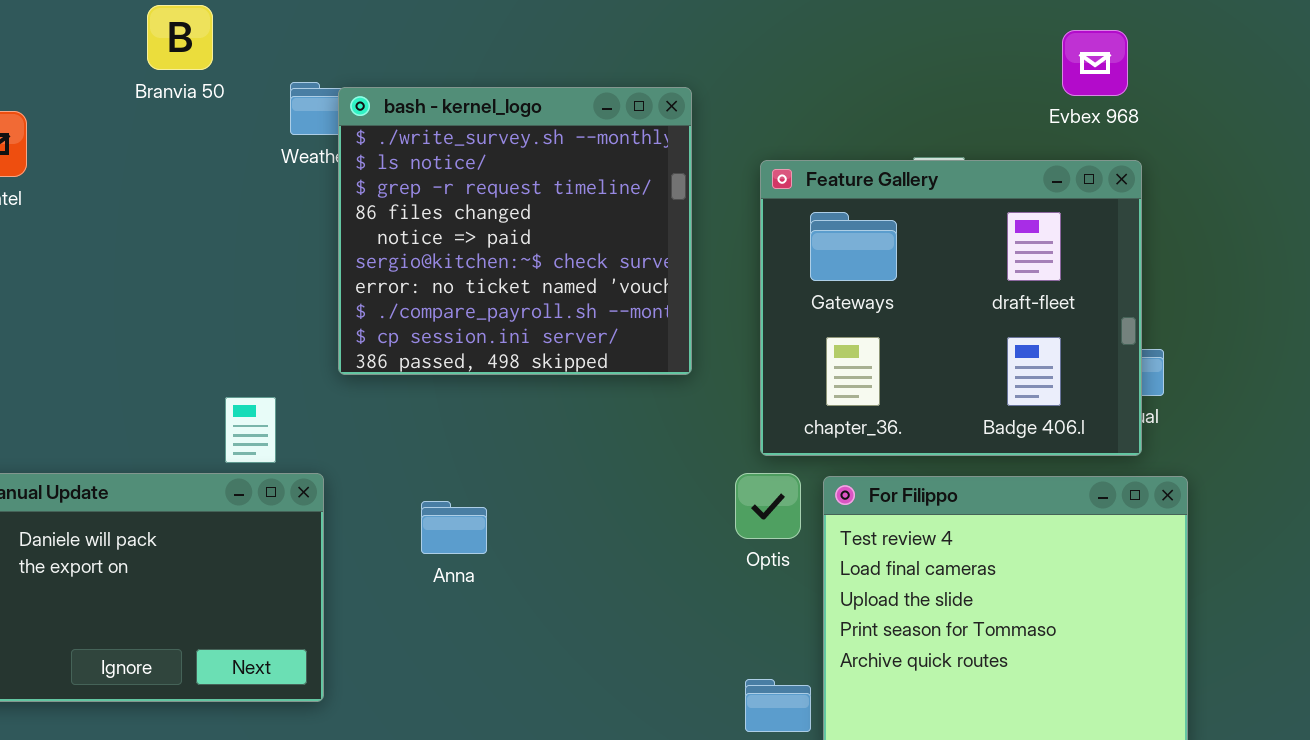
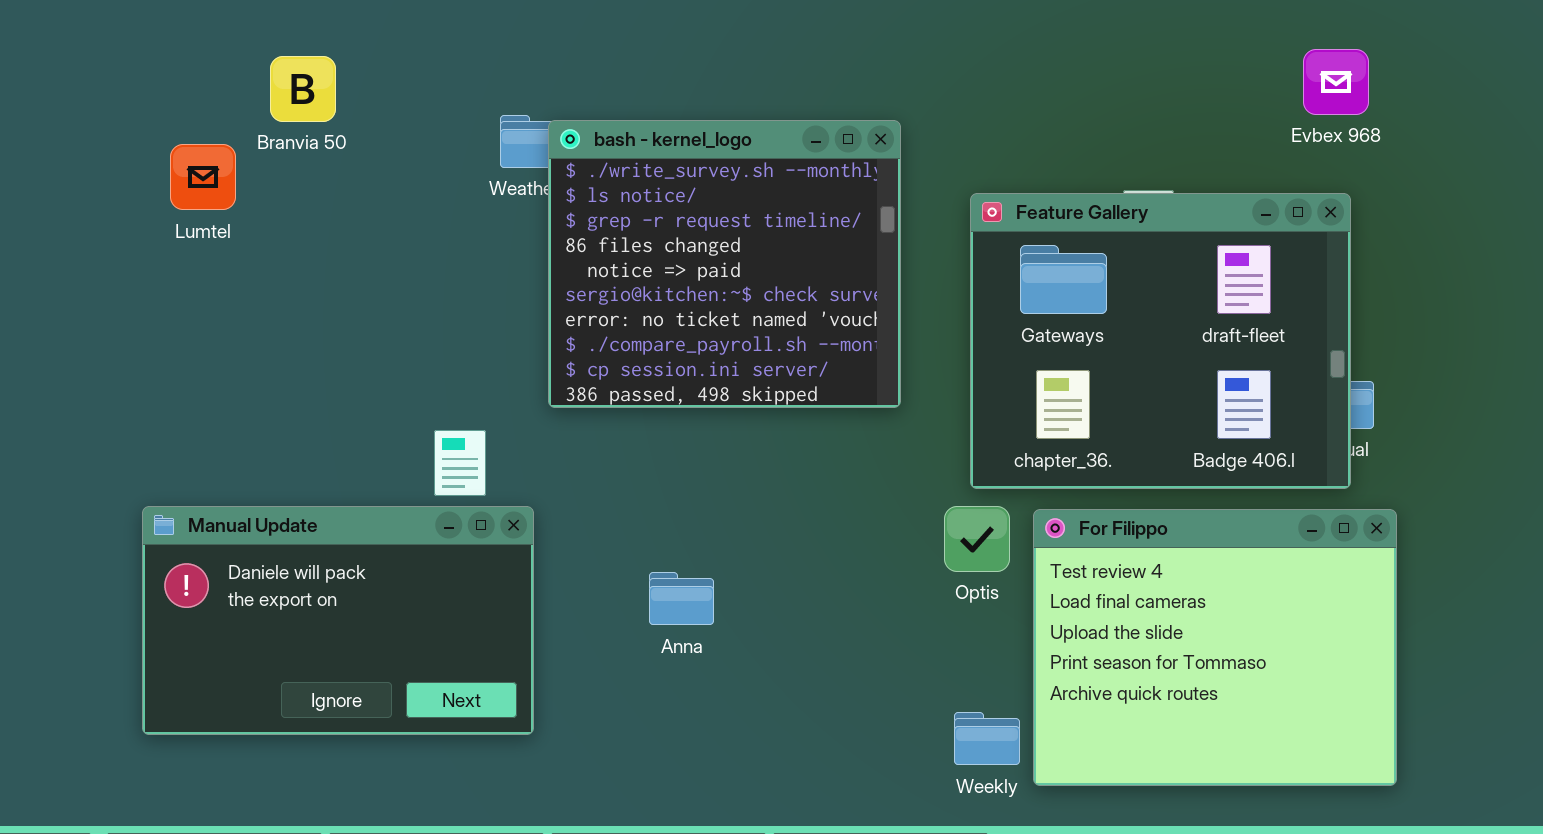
Branvia 50: [147,5,213,70] -> [270,56,336,122], moved
Evbex 968: [1062,30,1128,96] -> [1303,49,1369,115], moved
Anna: [421,501,487,554] -> [649,572,714,625], moved

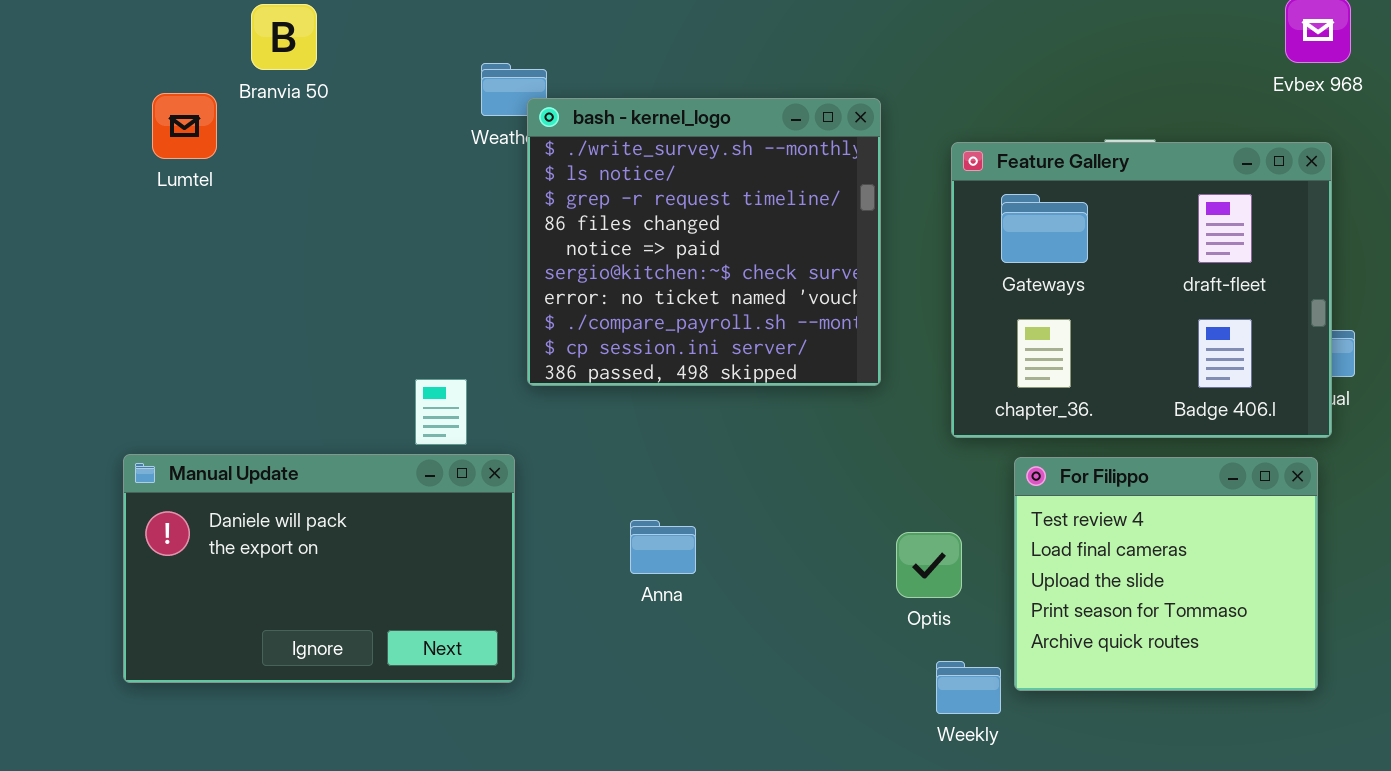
bash - kernel_logo: [548,120,901,408] -> [527,98,881,386], moved
Optis: [944,506,1010,572] -> [896,532,962,598], moved
For Filippo: [1033,509,1397,786] -> [1014,457,1318,691], resized

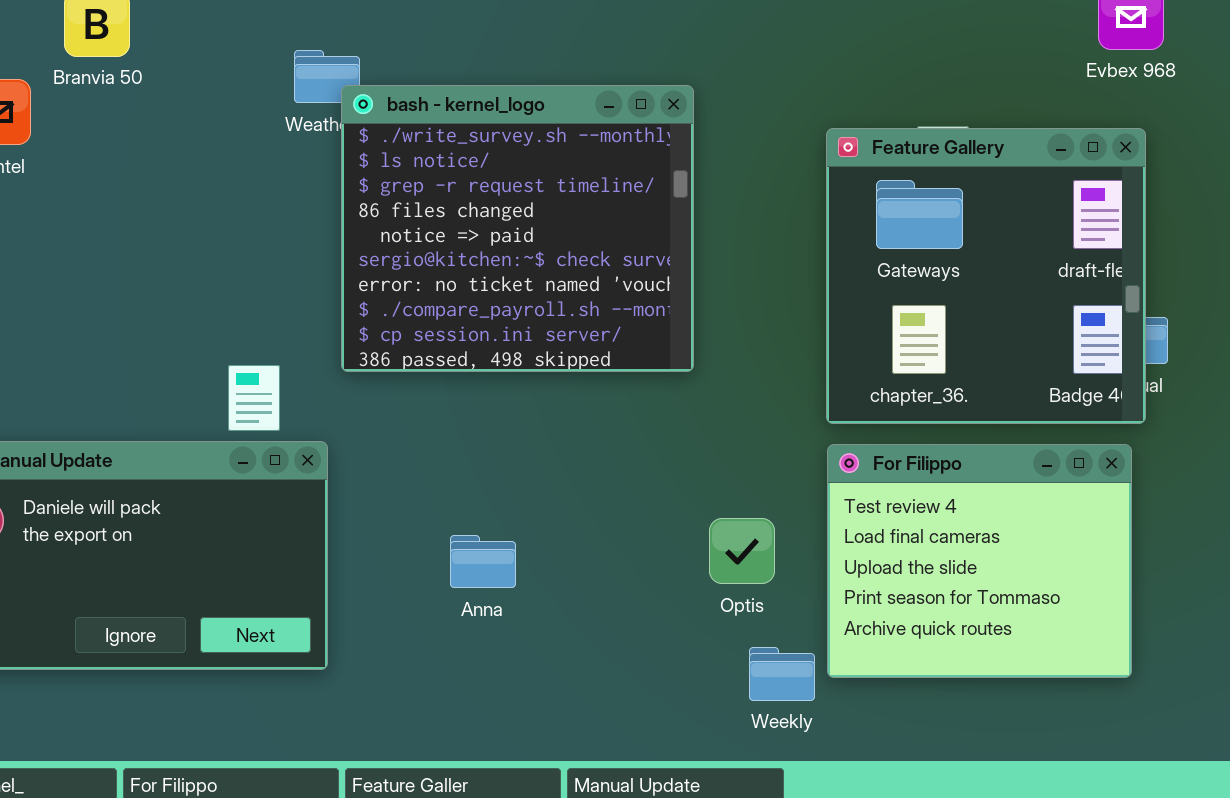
Feature Gallery: [951,142,1332,438] -> [826,128,1146,424], resized
Anna: [630,520,696,574] -> [450,535,516,588], moved

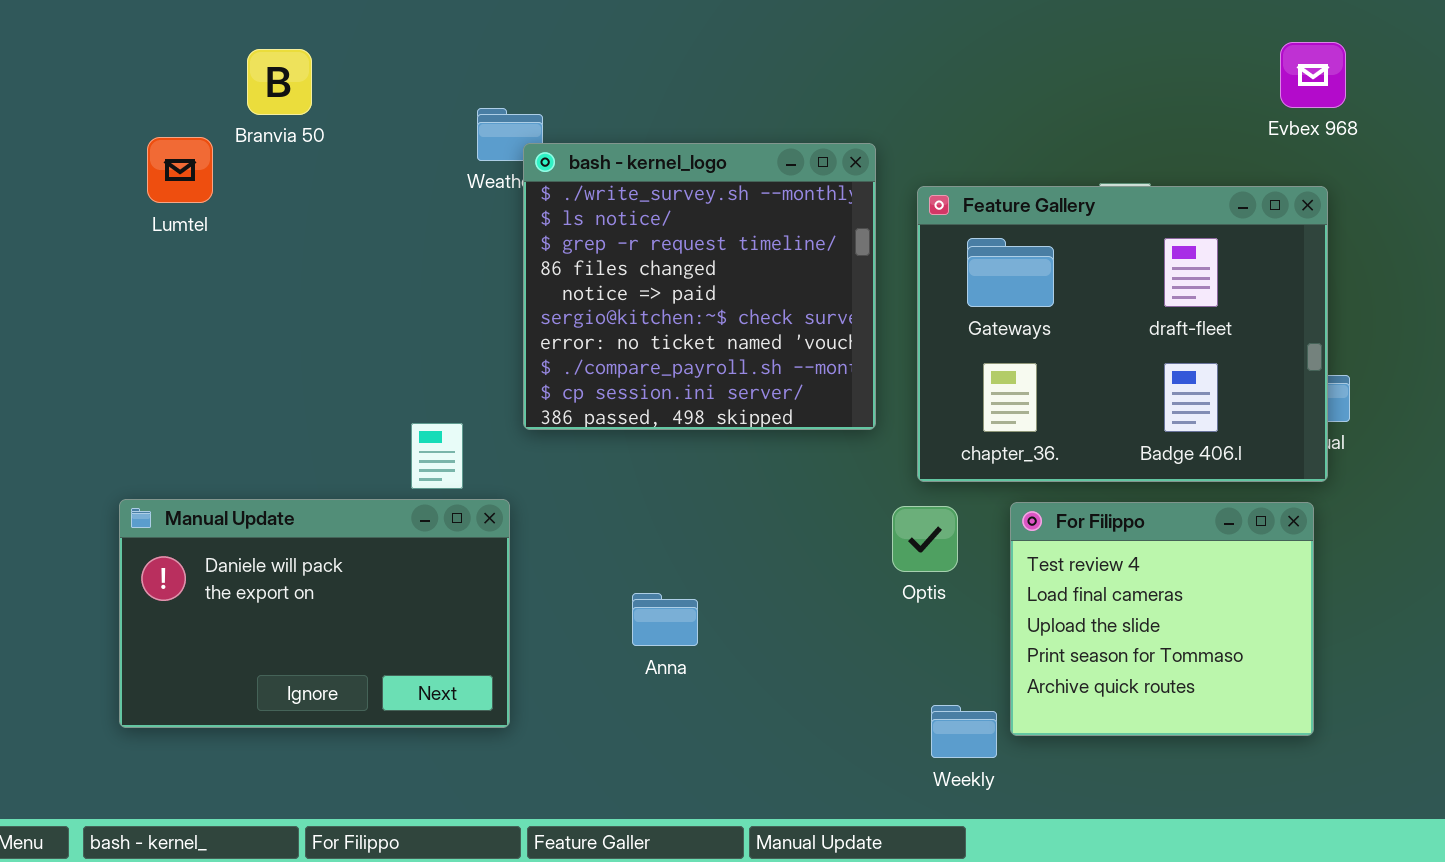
Feature Gallery: [826,128,1146,424] -> [917,186,1328,482], resized
Optis: [709,518,775,584] -> [892,506,958,572], moved

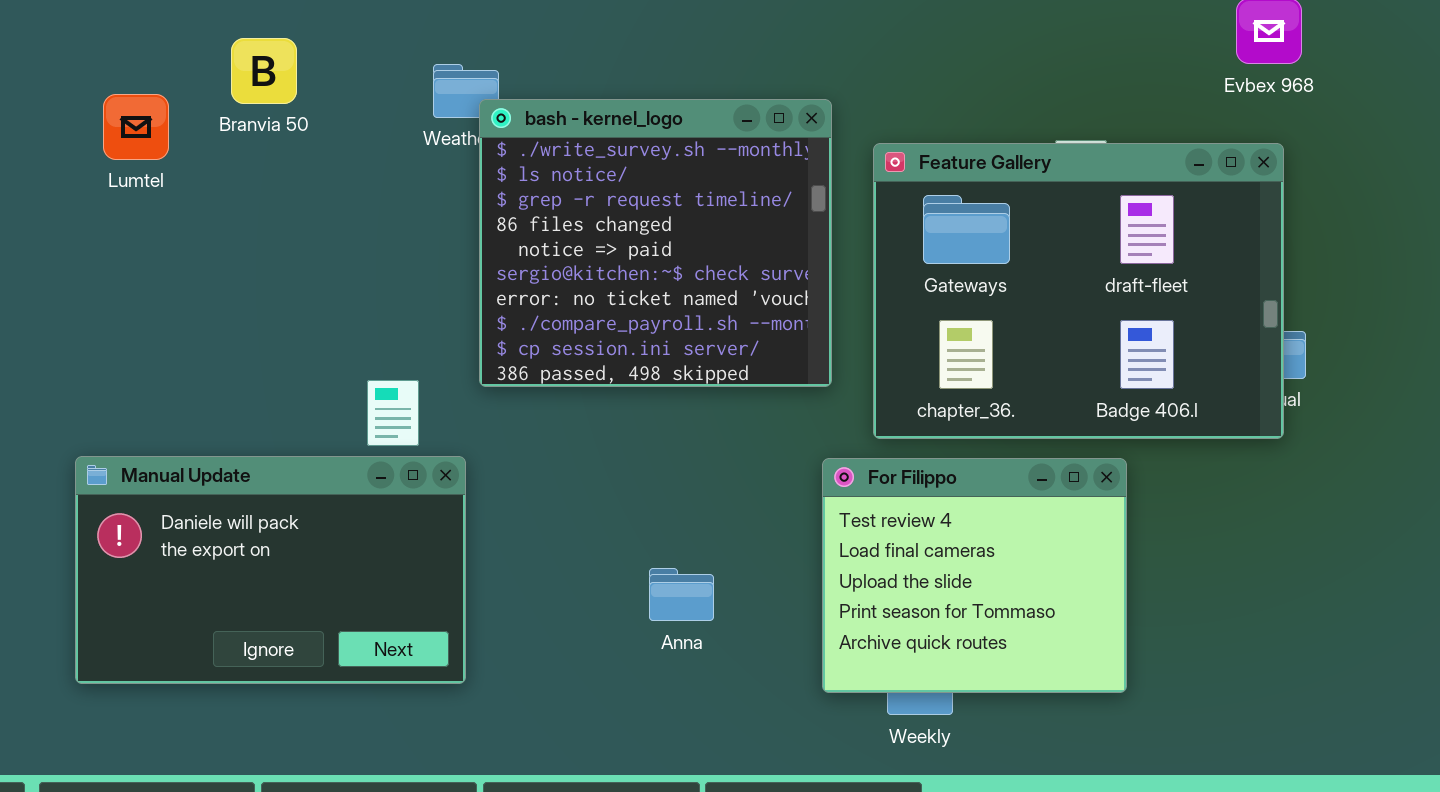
Branvia 50: [247,49,312,115] -> [231,38,297,104], moved
For Filippo: [1010,502,1314,736] -> [822,458,1127,693], moved
Anna: [632,593,698,646] -> [649,568,714,621], moved

